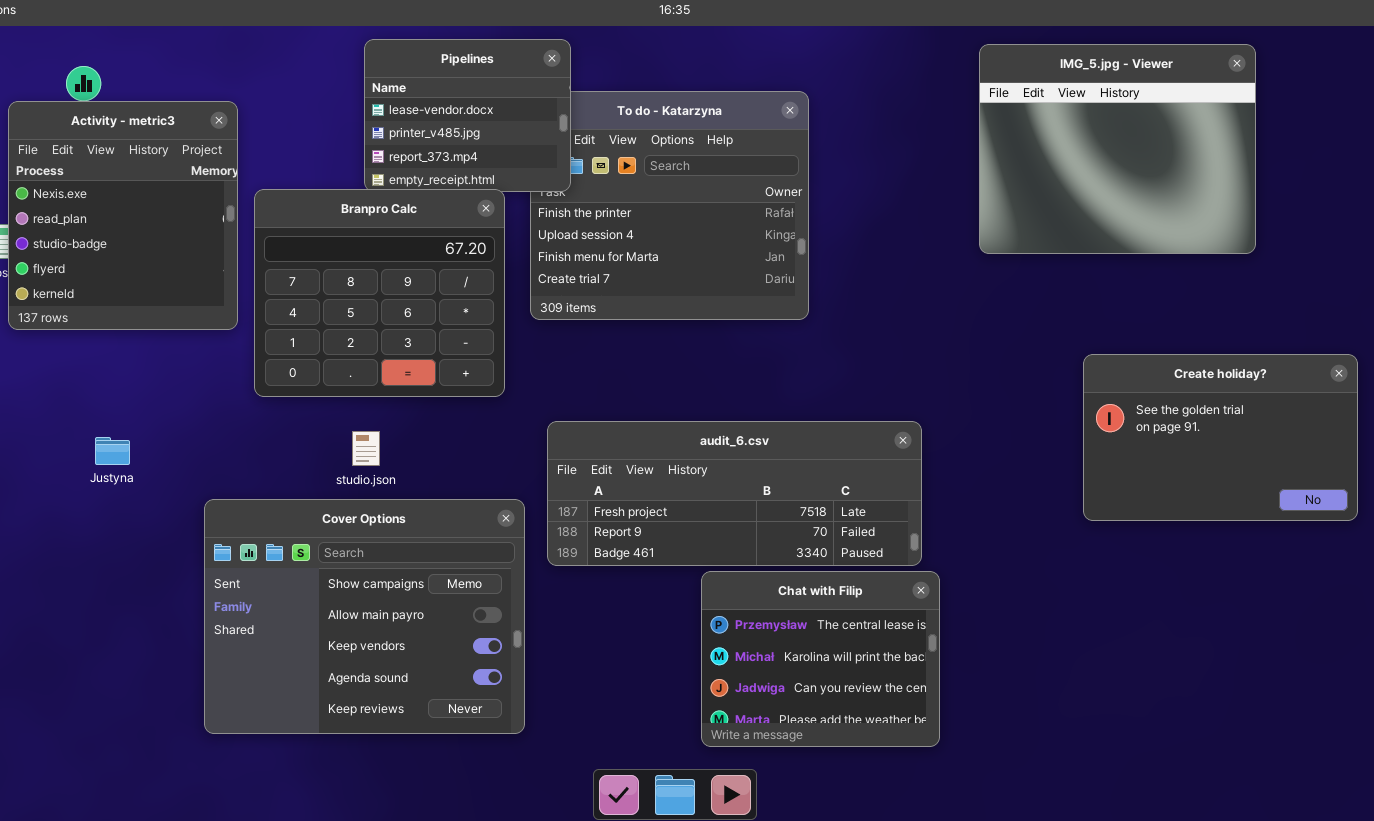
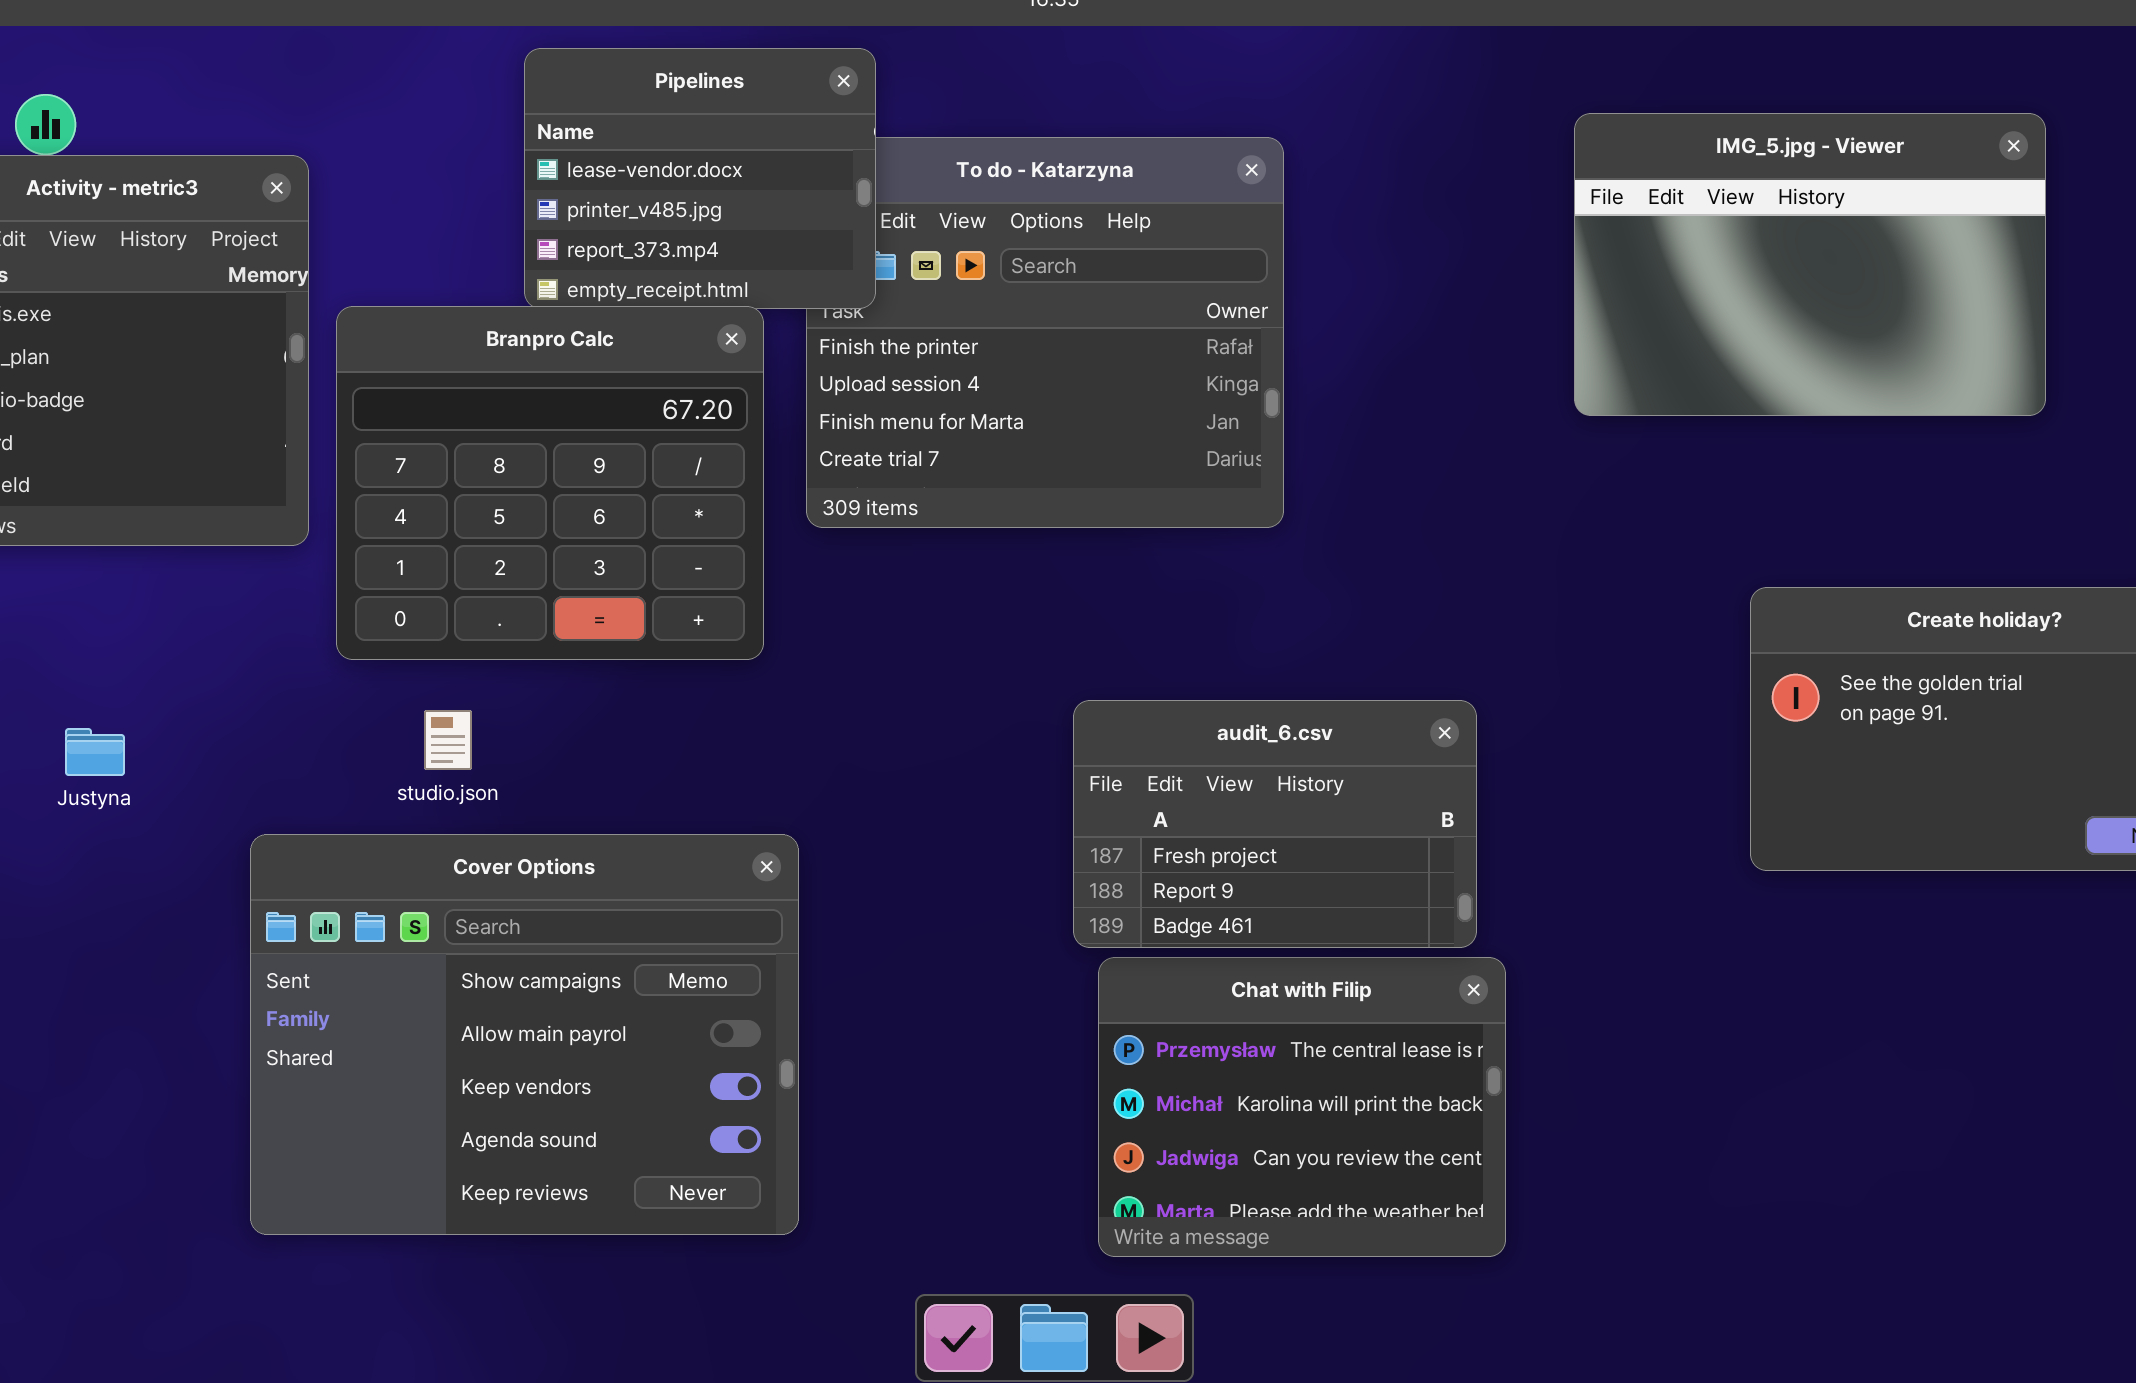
IMG_5.jpg - Viewer: [979,44,1256,254] -> [1574,113,2046,416], resized
audit_6.csv: [547,421,922,566] -> [1073,700,1477,948], resized
studio.json: [352,431,380,466] -> [424,710,472,770], moved

